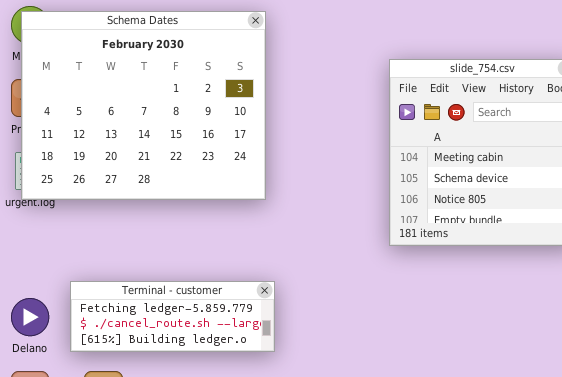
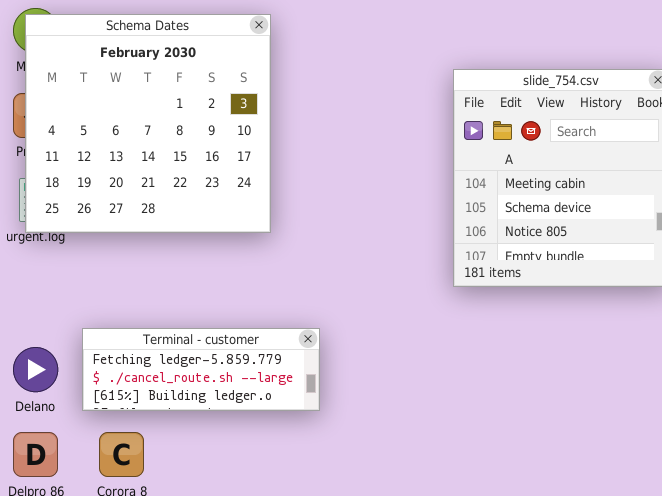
Schema Dates: [21,11,266,200] -> [25,14,271,233], resized

